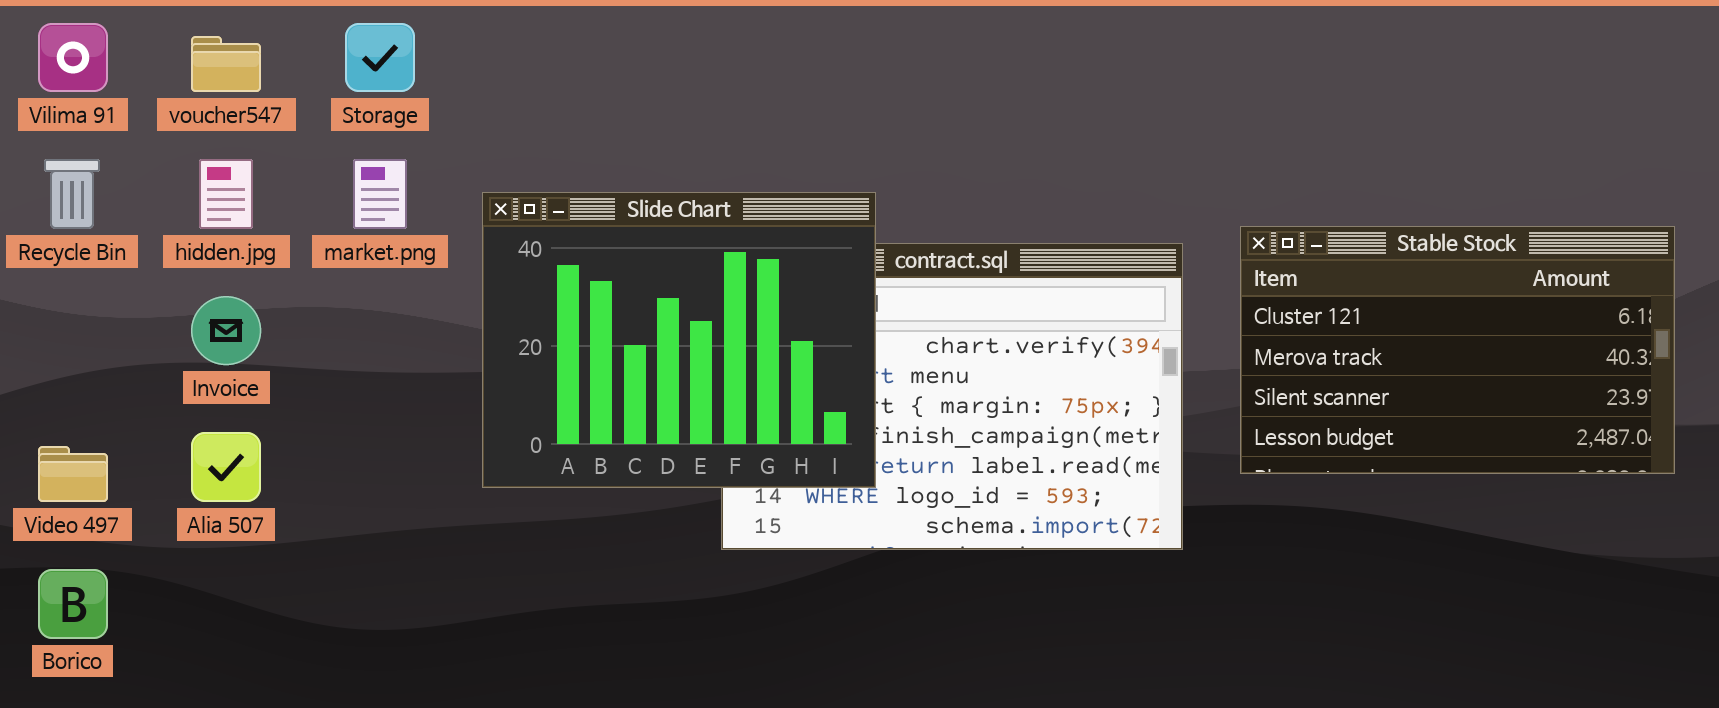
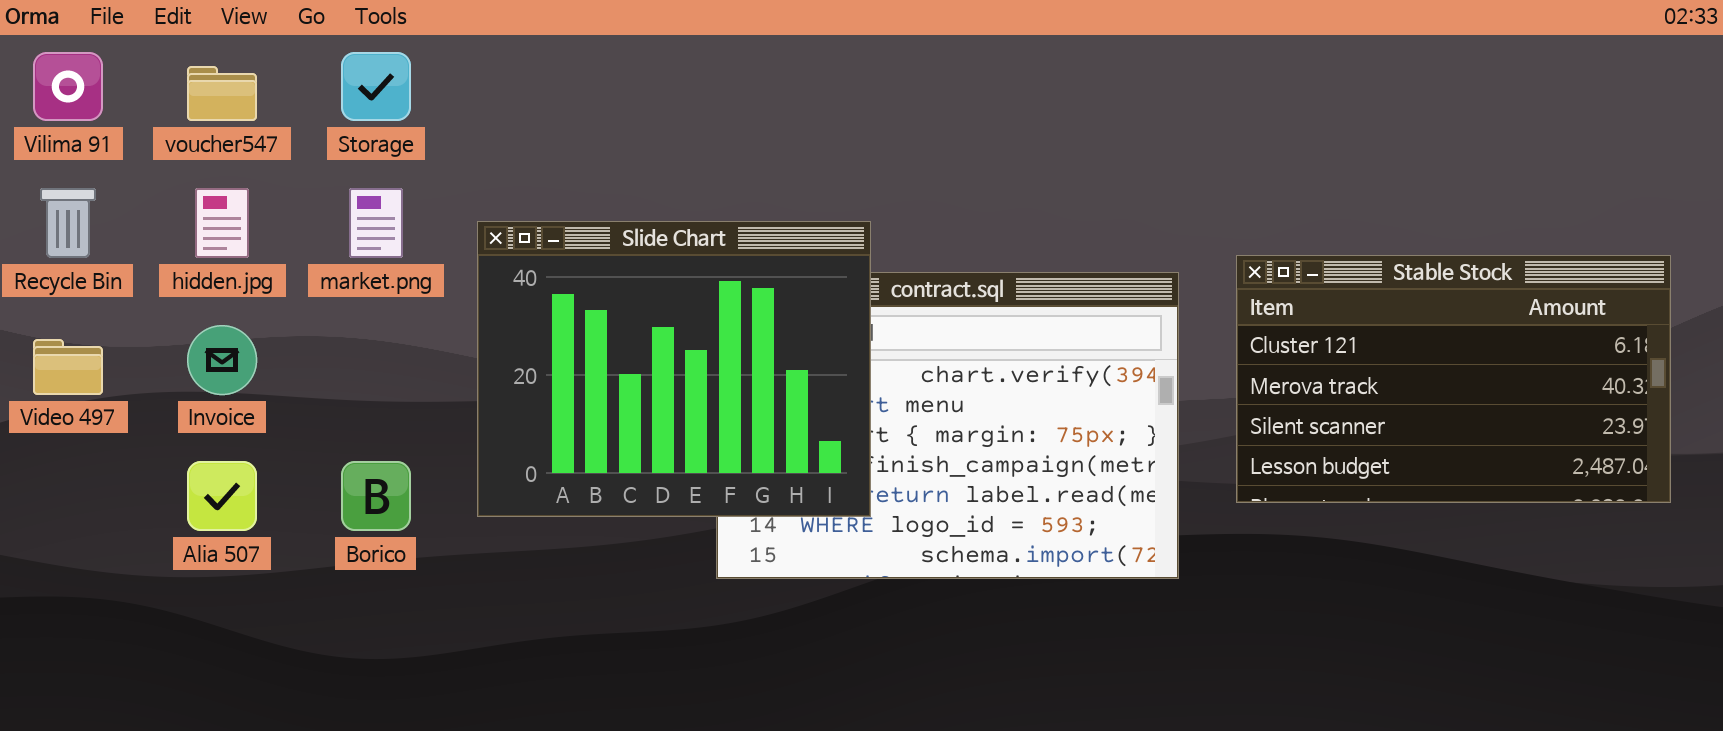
Video 497: [38,446,108,502] -> [33,339,103,395], moved
Borico: [38,569,108,639] -> [341,461,411,531], moved

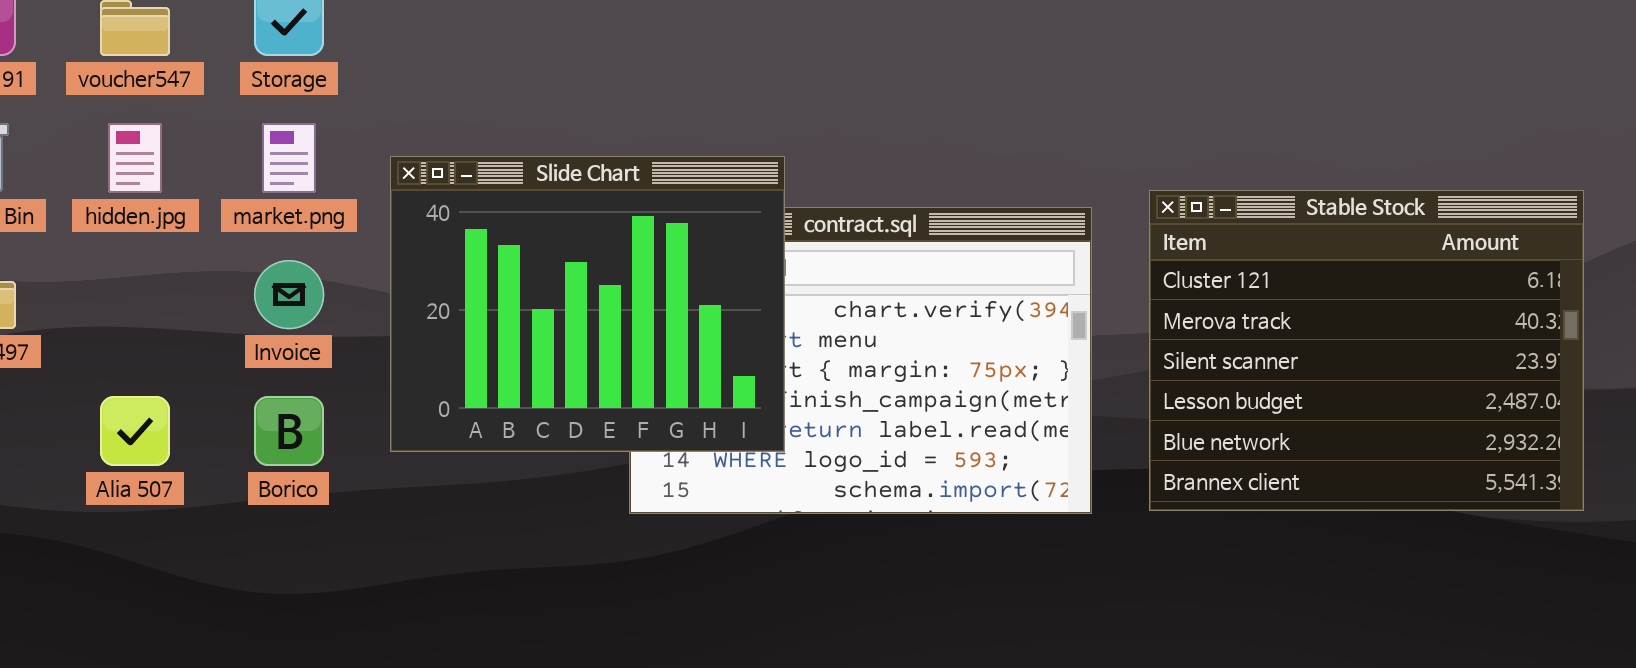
Stable Stock: [1236,255,1671,503] -> [1149,190,1584,511], resized
Invoice: [187,325,257,395] -> [254,260,324,329], moved

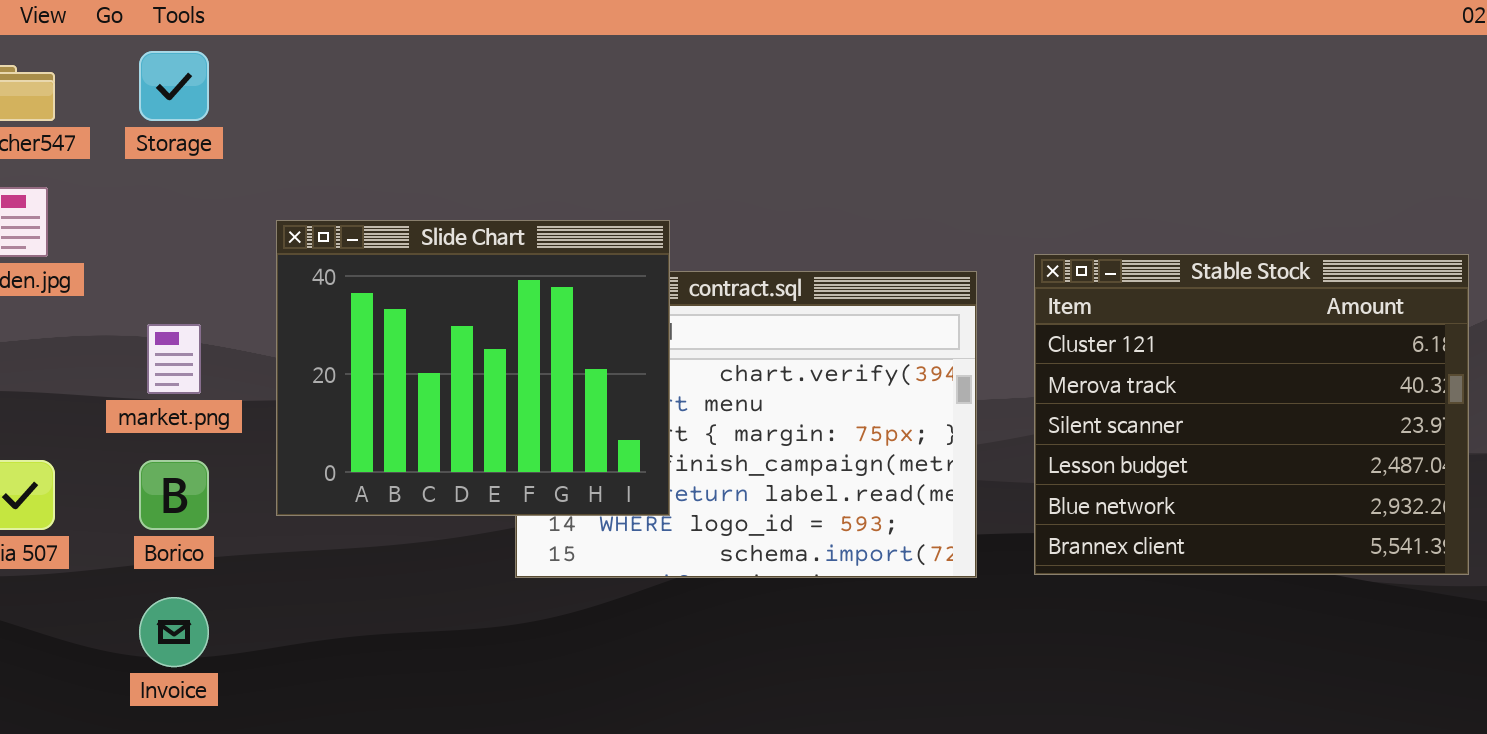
market.png: [262,123,316,193] -> [147,324,201,394], moved
Invoice: [254,260,324,329] -> [139,597,209,667], moved

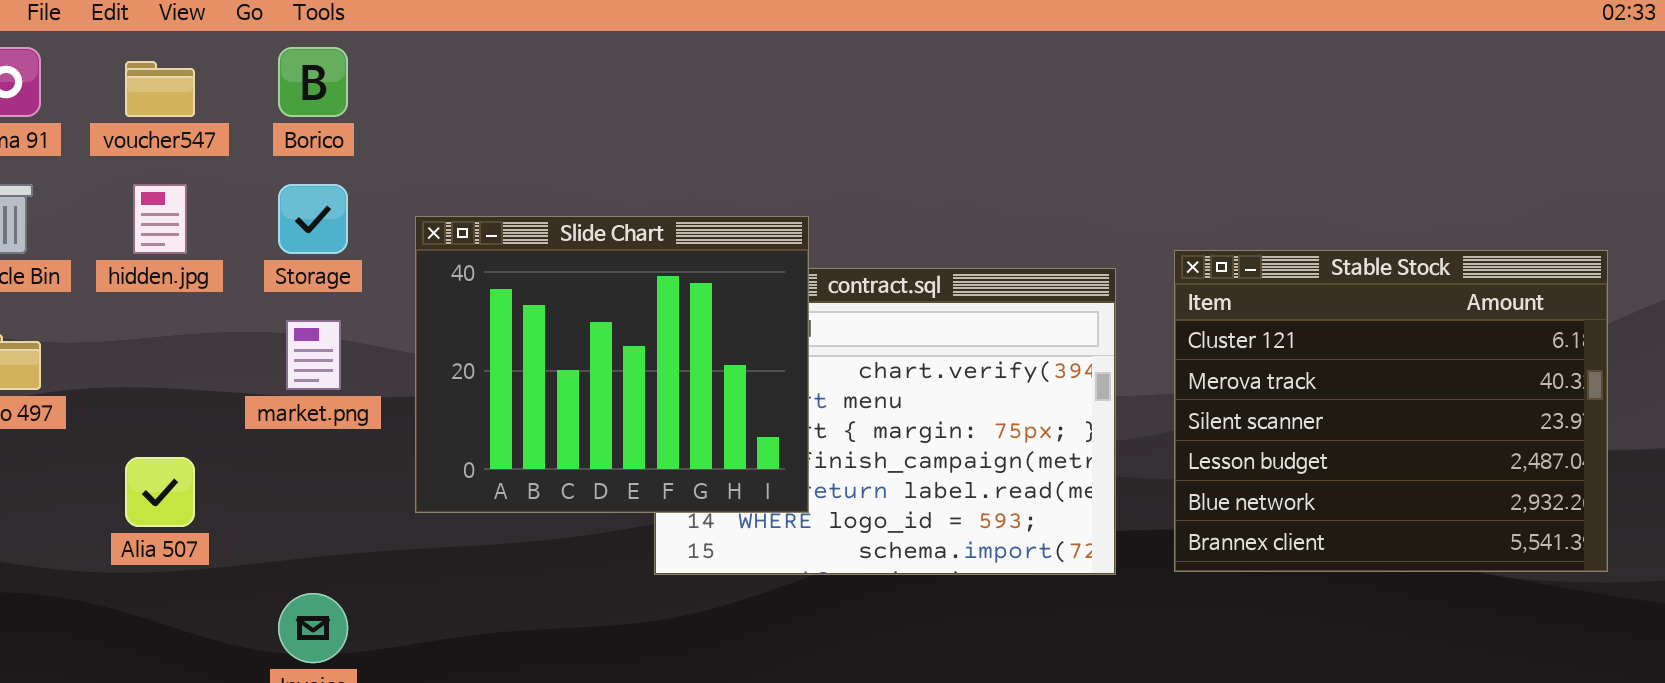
Storage: [139,51,209,121] -> [278,184,348,254], moved
Borico: [139,460,209,530] -> [278,47,348,117], moved

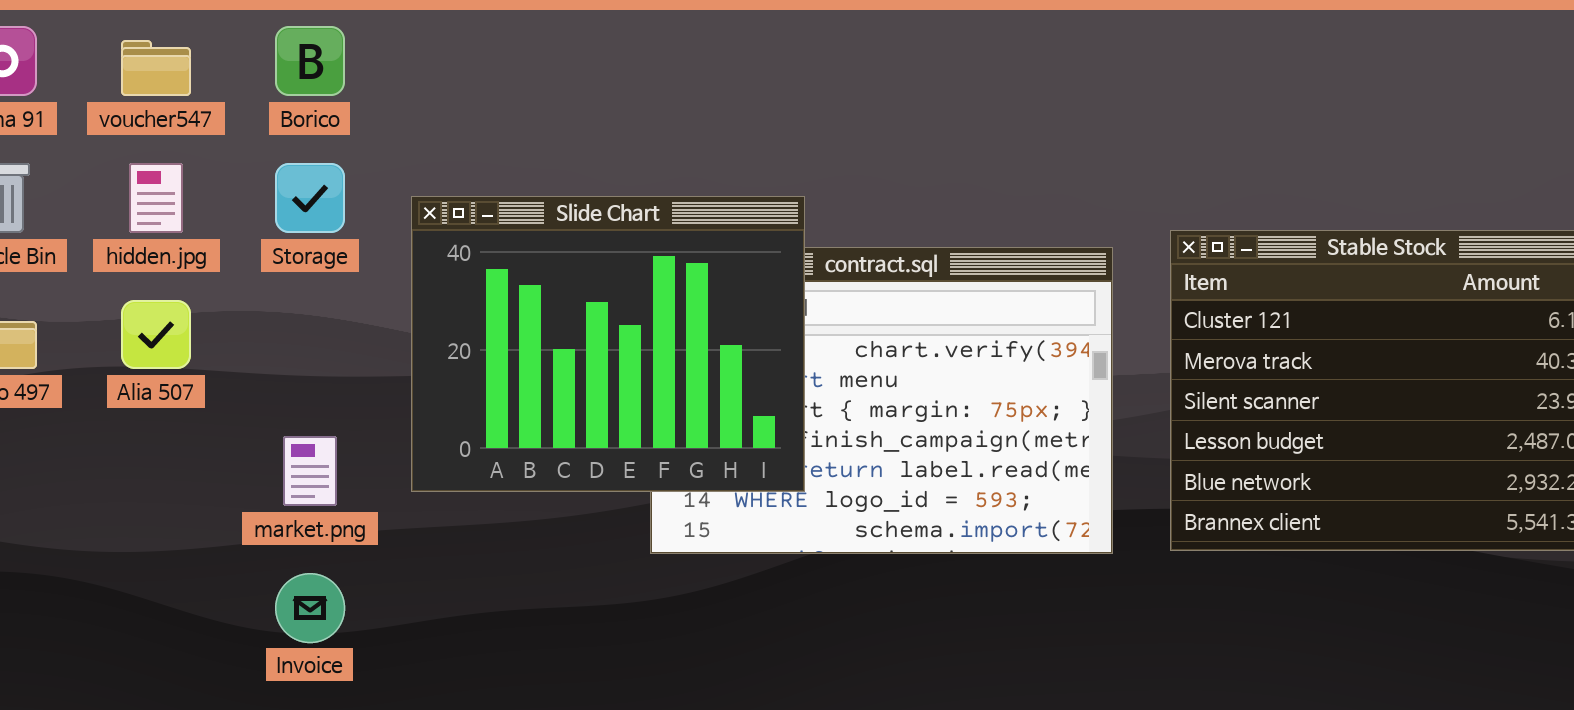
market.png: [286,320,341,390] -> [283,436,337,506], moved
Alia 507: [125,457,195,527] -> [121,300,191,369], moved

